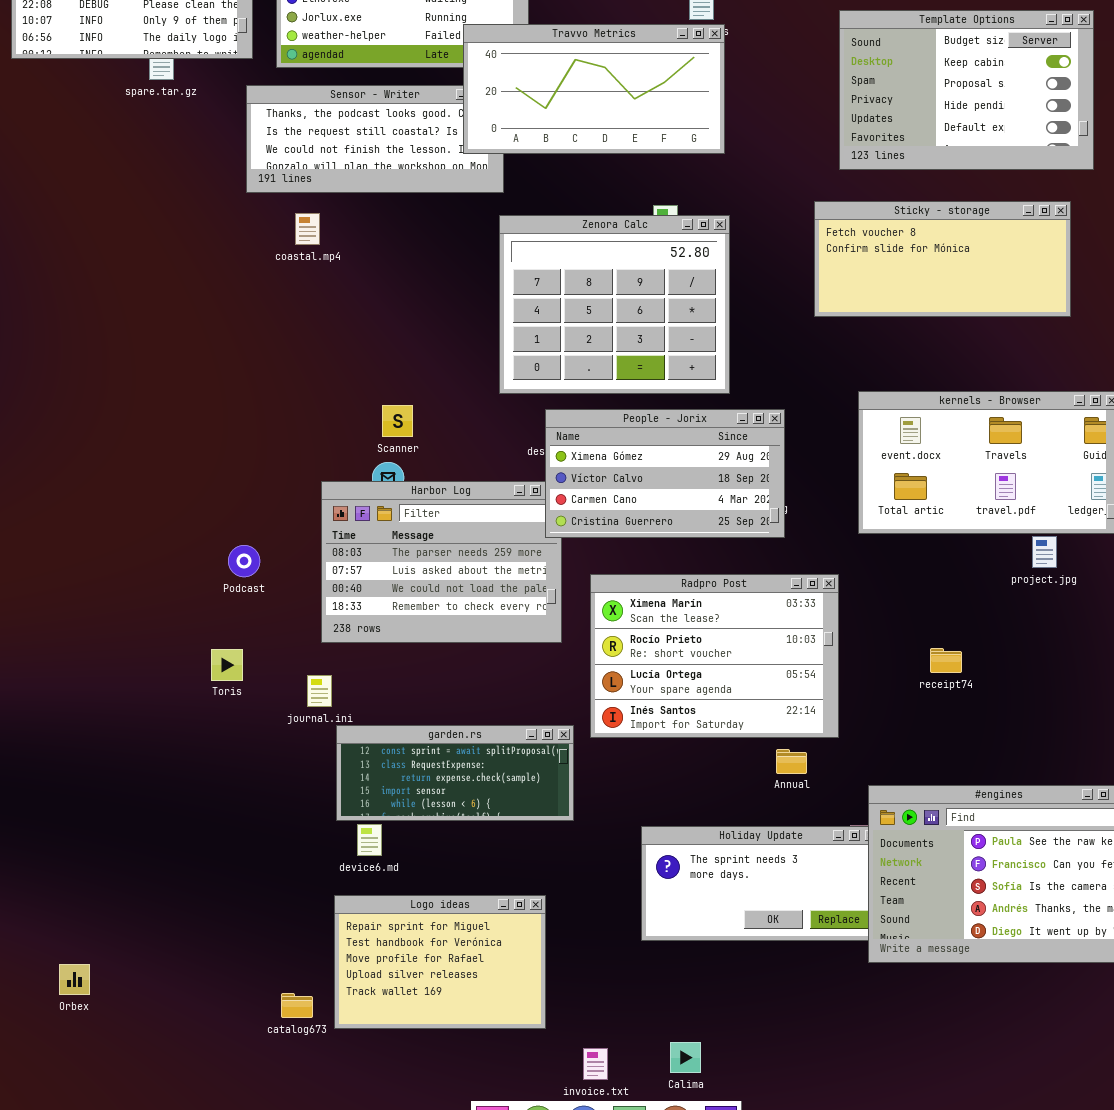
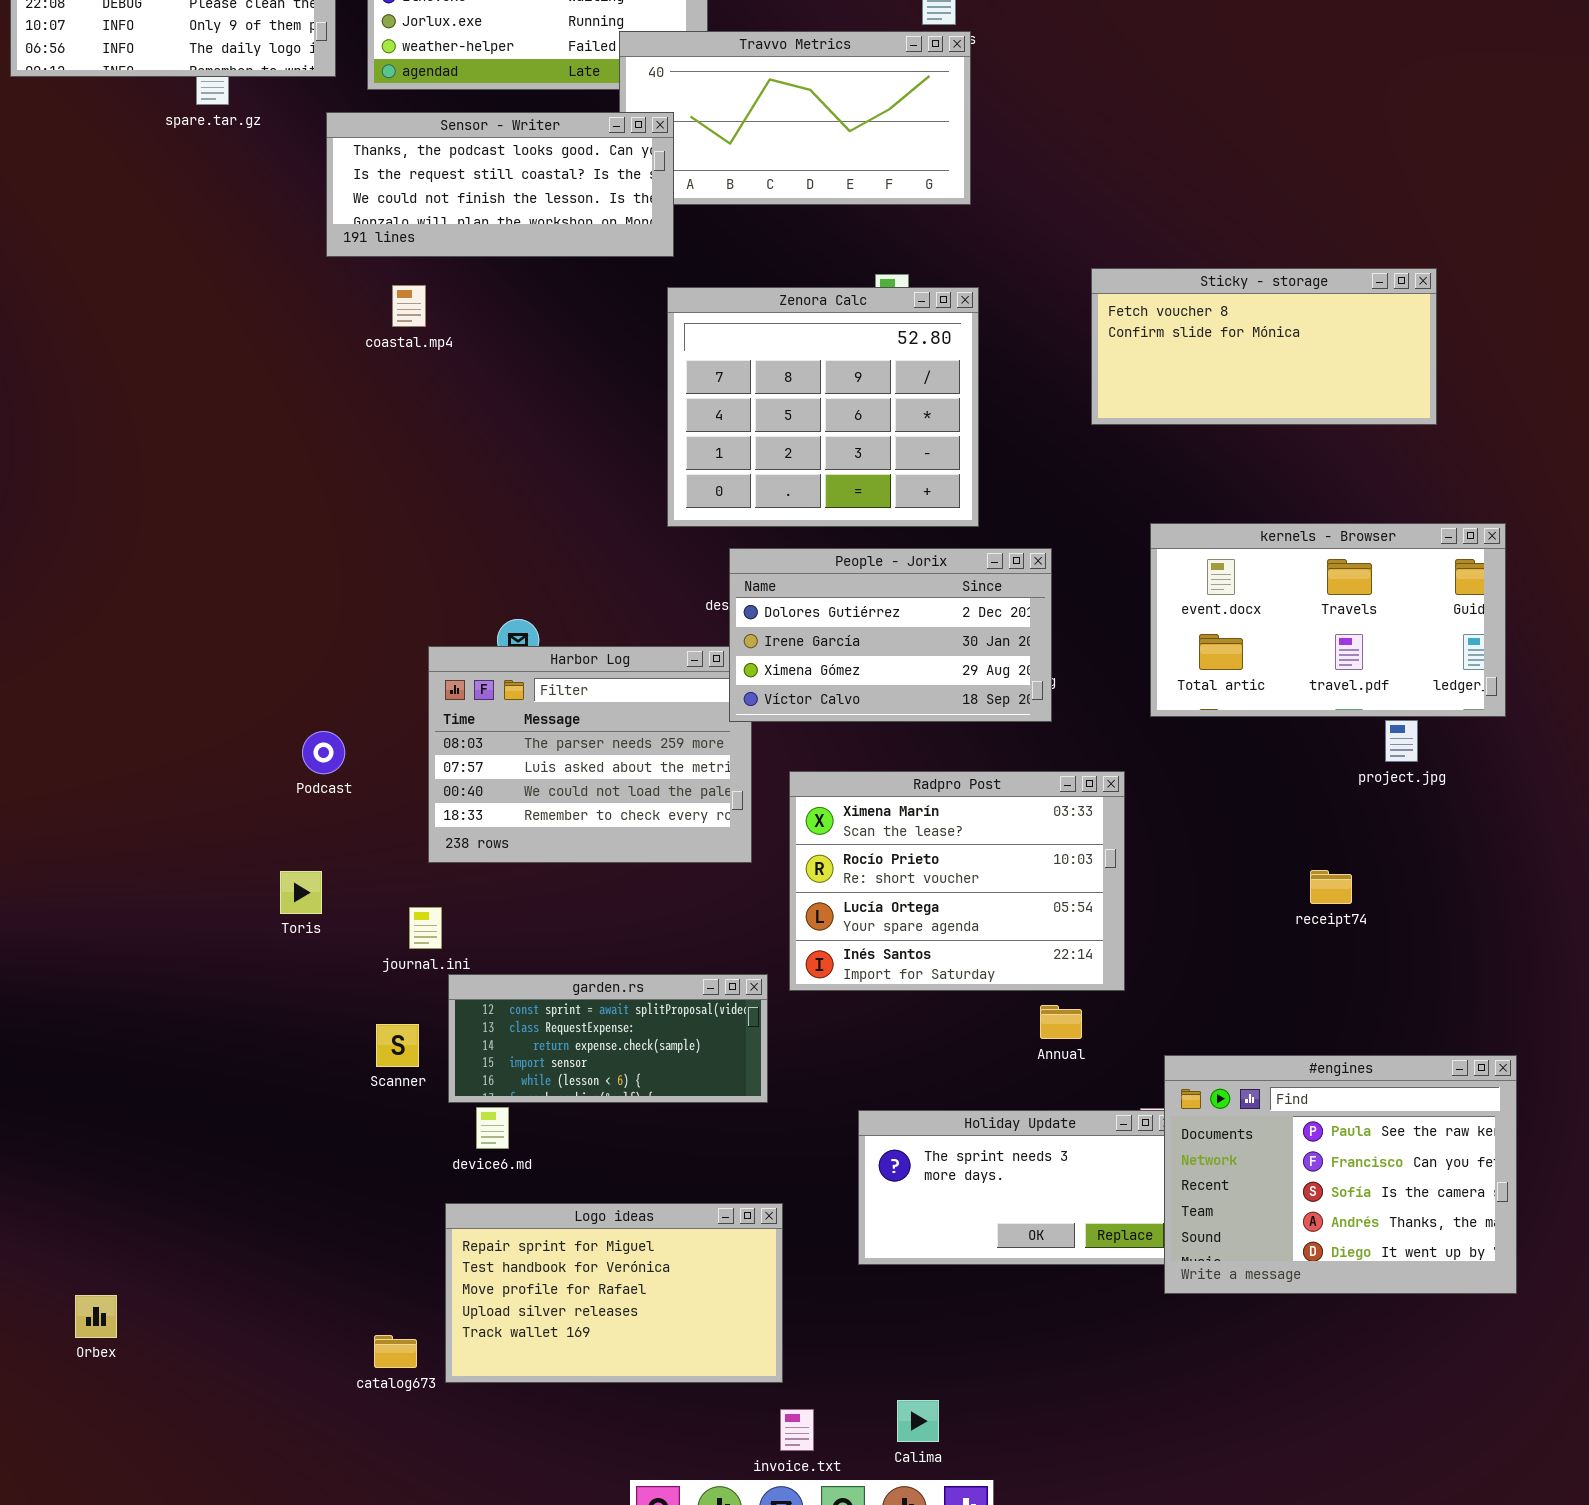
Template Options: [839,10,1094,170] -> none, closed
Sensor - Writer: [246,85,504,193] -> [326,112,674,257], raised
Scanner: [382,405,413,437] -> [376,1024,419,1067], moved
People - Jorix: [545,409,785,538] -> [729,548,1052,722], scrolled up 2 rows
receipt74: [930,648,962,673] -> [1310,870,1352,904], moved
Logo ideas: [334,895,546,1029] -> [445,1203,783,1383], resized

